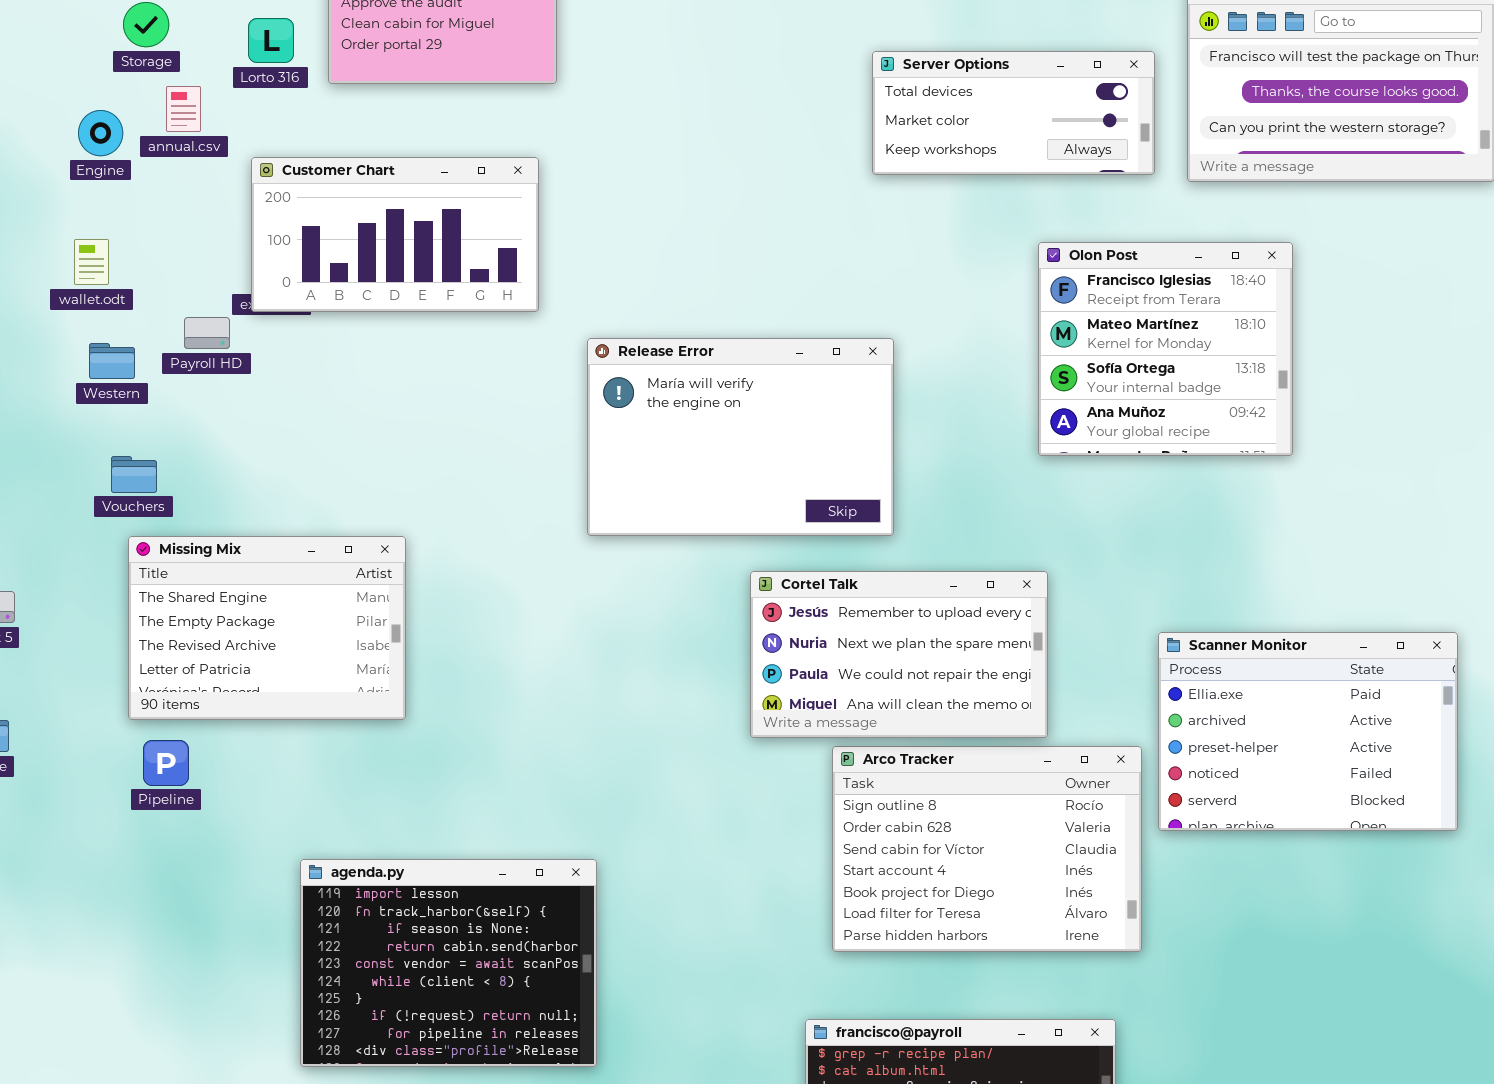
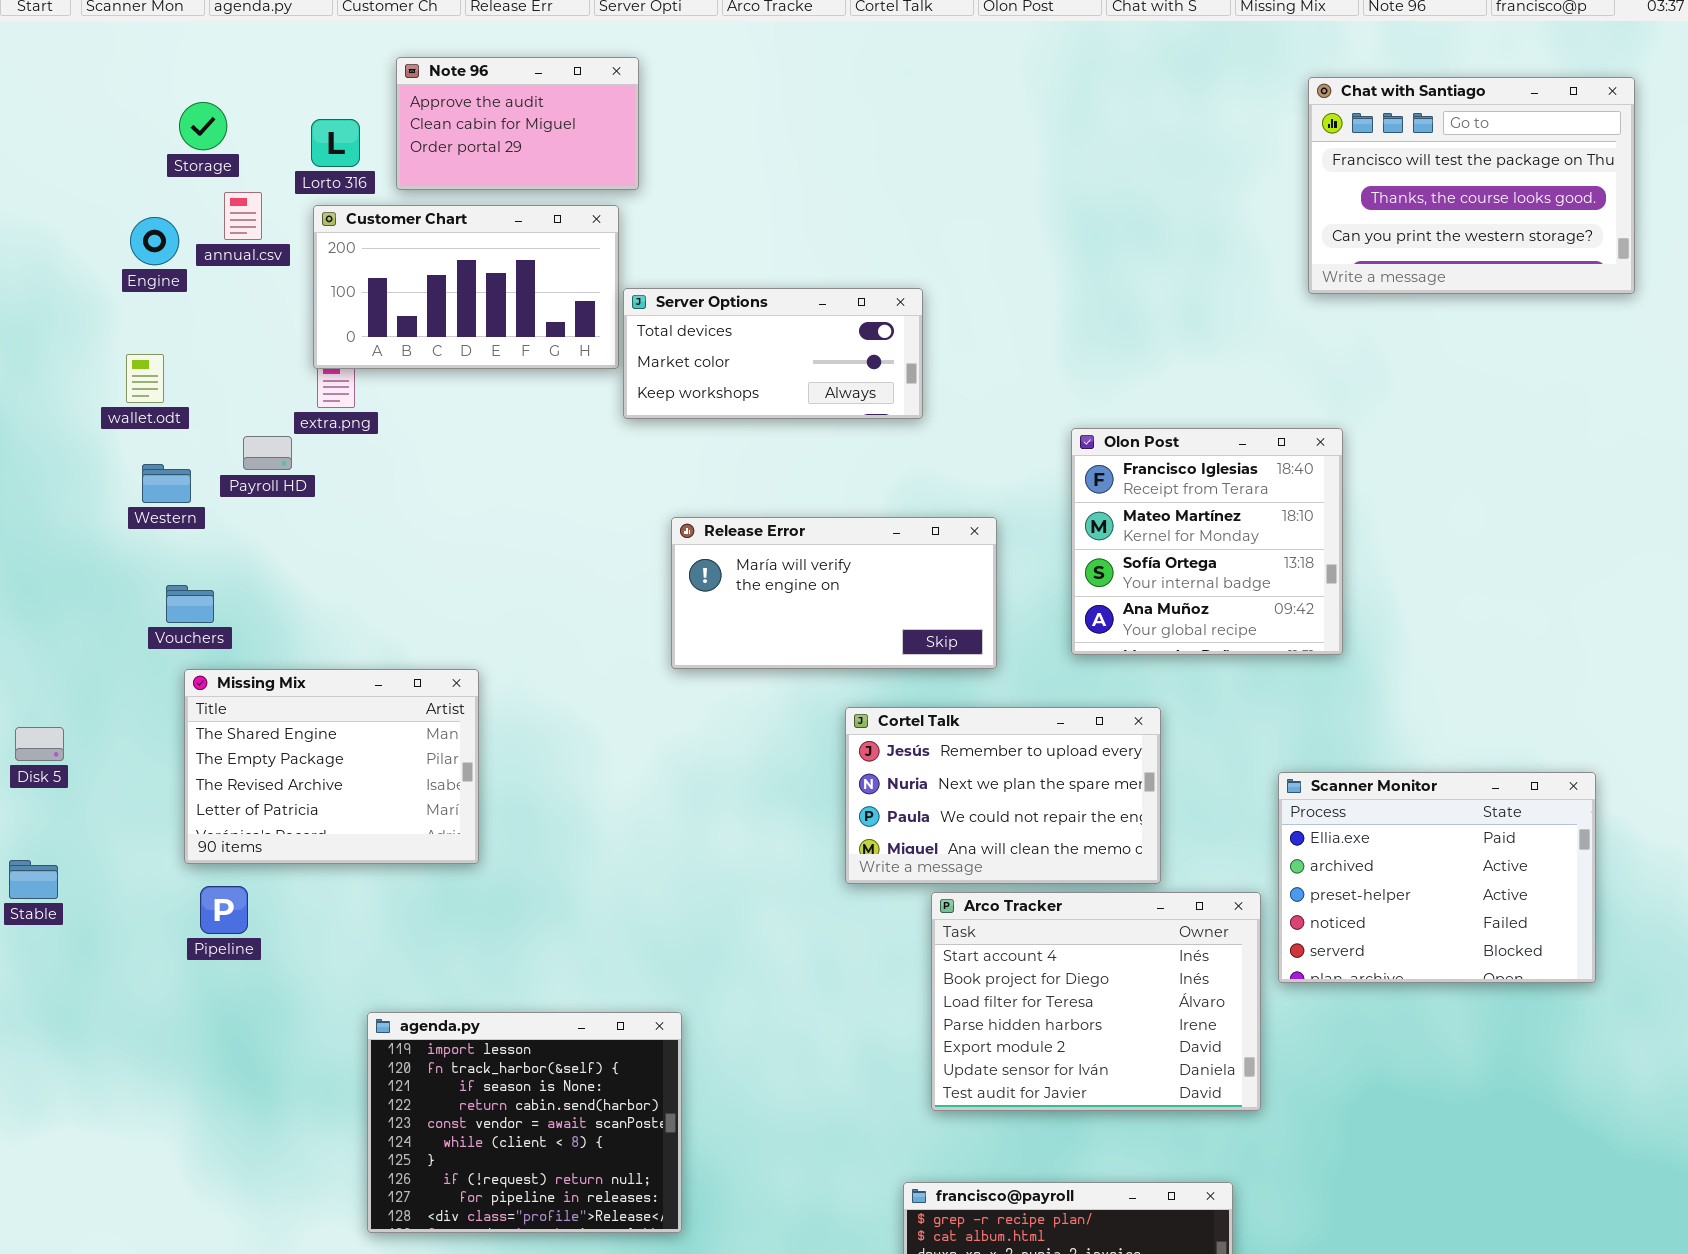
Server Options: [872,51,1155,175] -> [623,288,923,419], moved
Customer Chart: [251,157,539,312] -> [313,205,619,369], moved
Olon Post: [1038,242,1293,456] -> [1071,428,1343,655], moved
Release Error: [587,338,894,536] -> [671,517,997,669], resized
Arco Tracker: [832,746,1142,952] -> [931,892,1261,1111], scrolled down 3 rows

